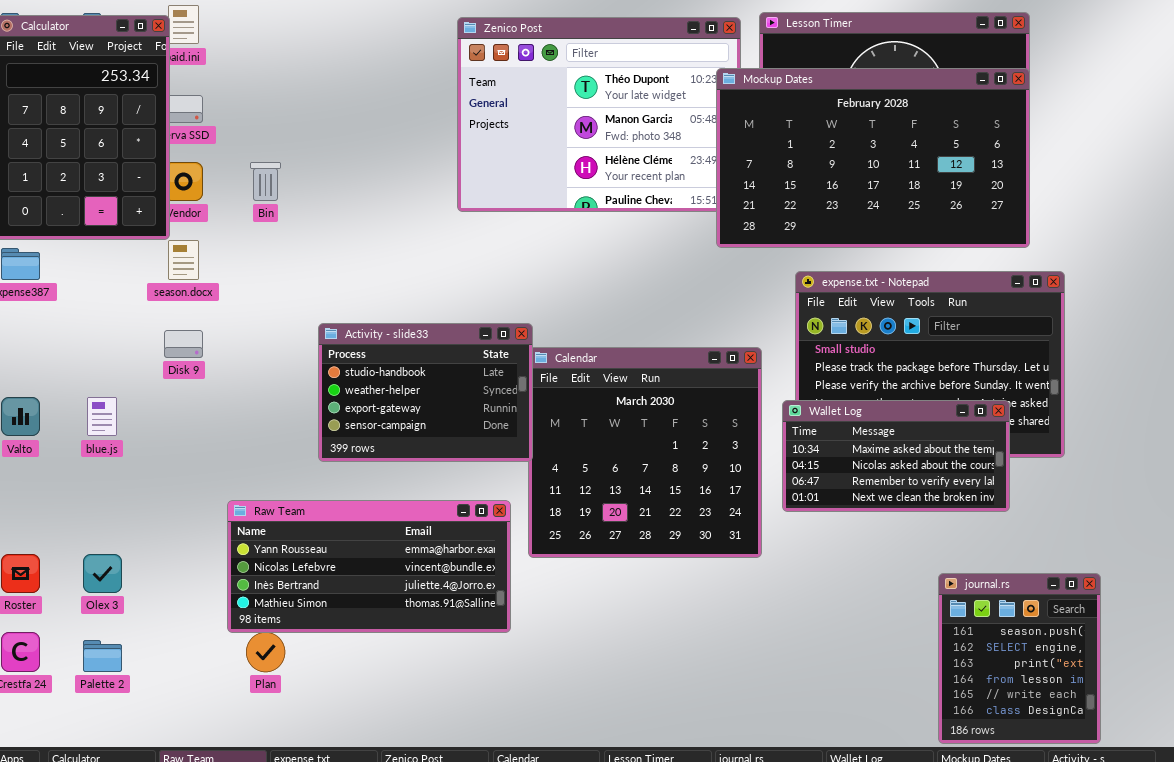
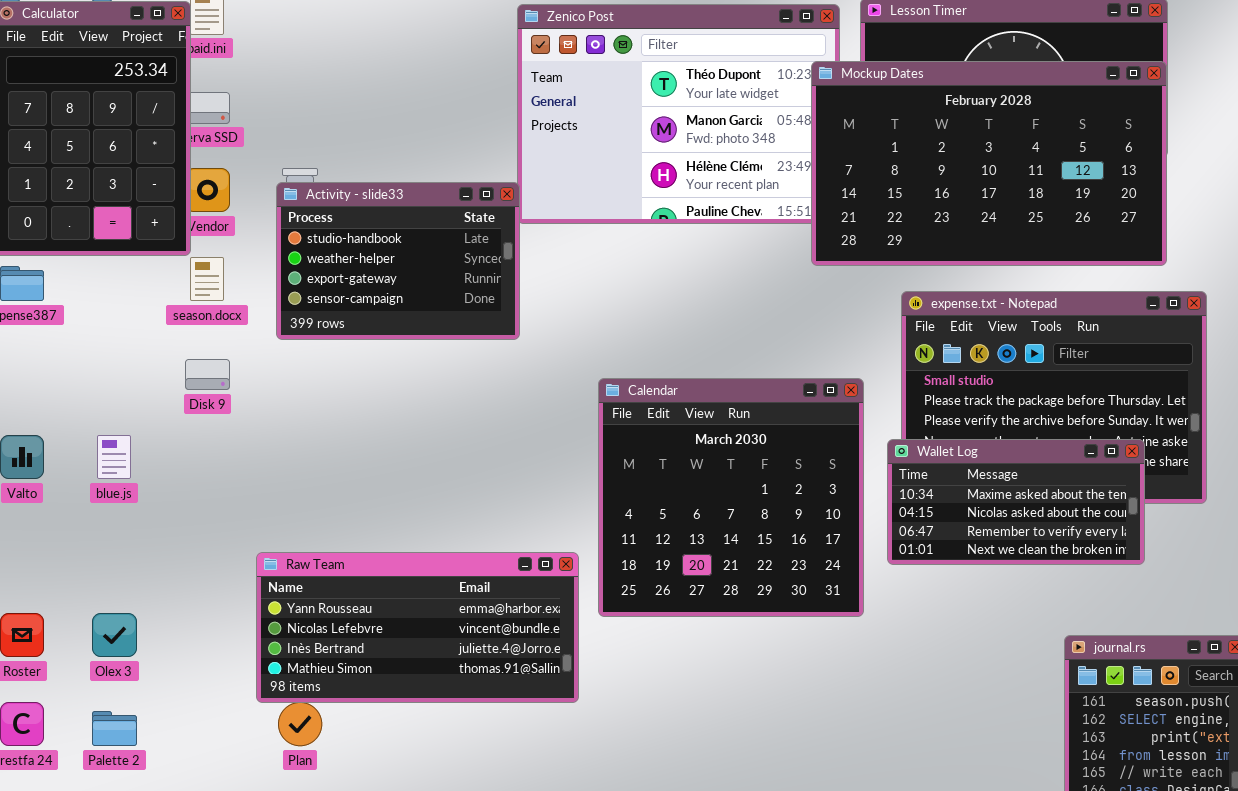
Activity - slide33: [318,323,533,462] -> [276,182,520,340], moved

